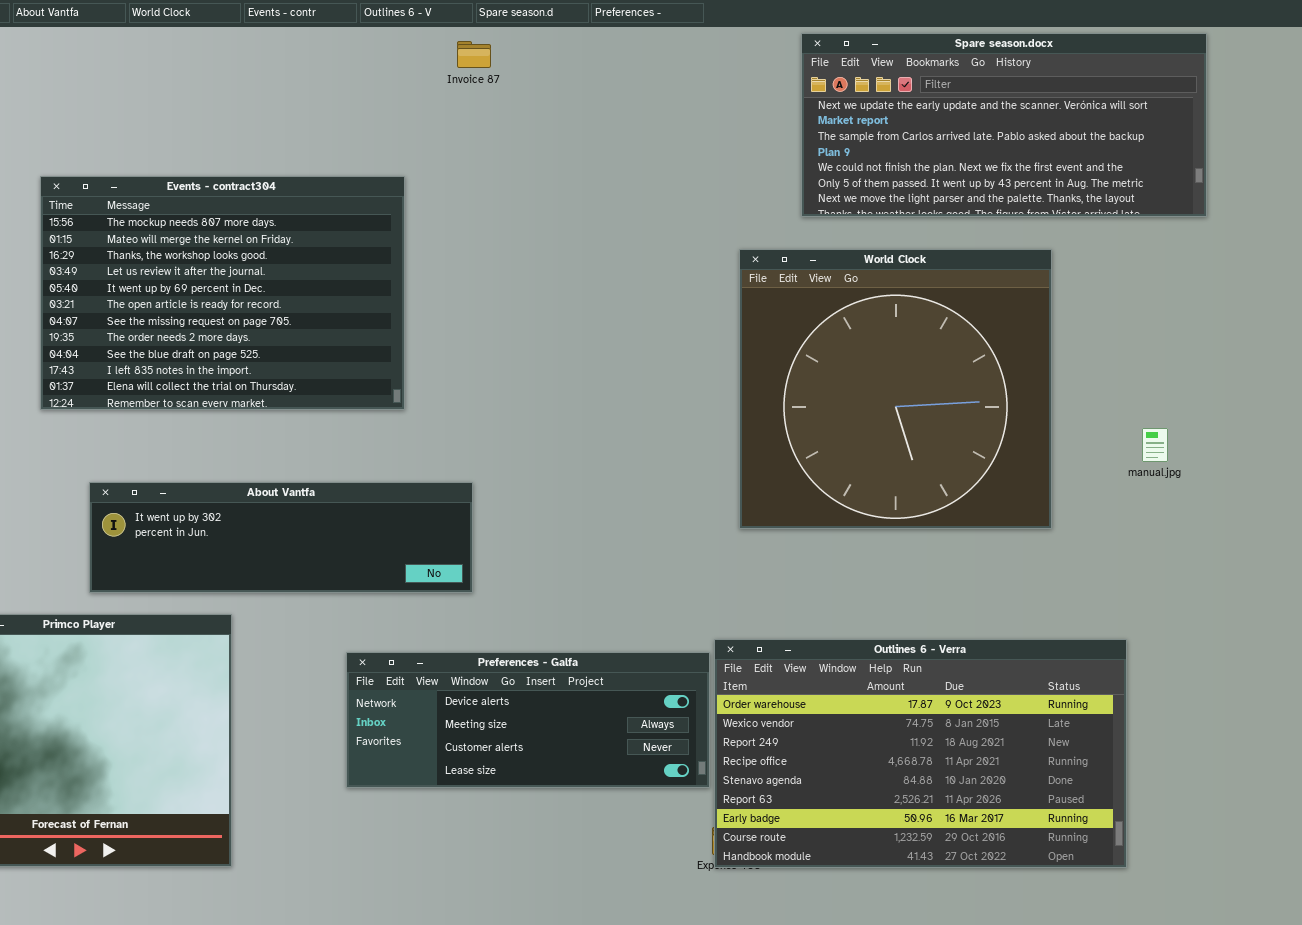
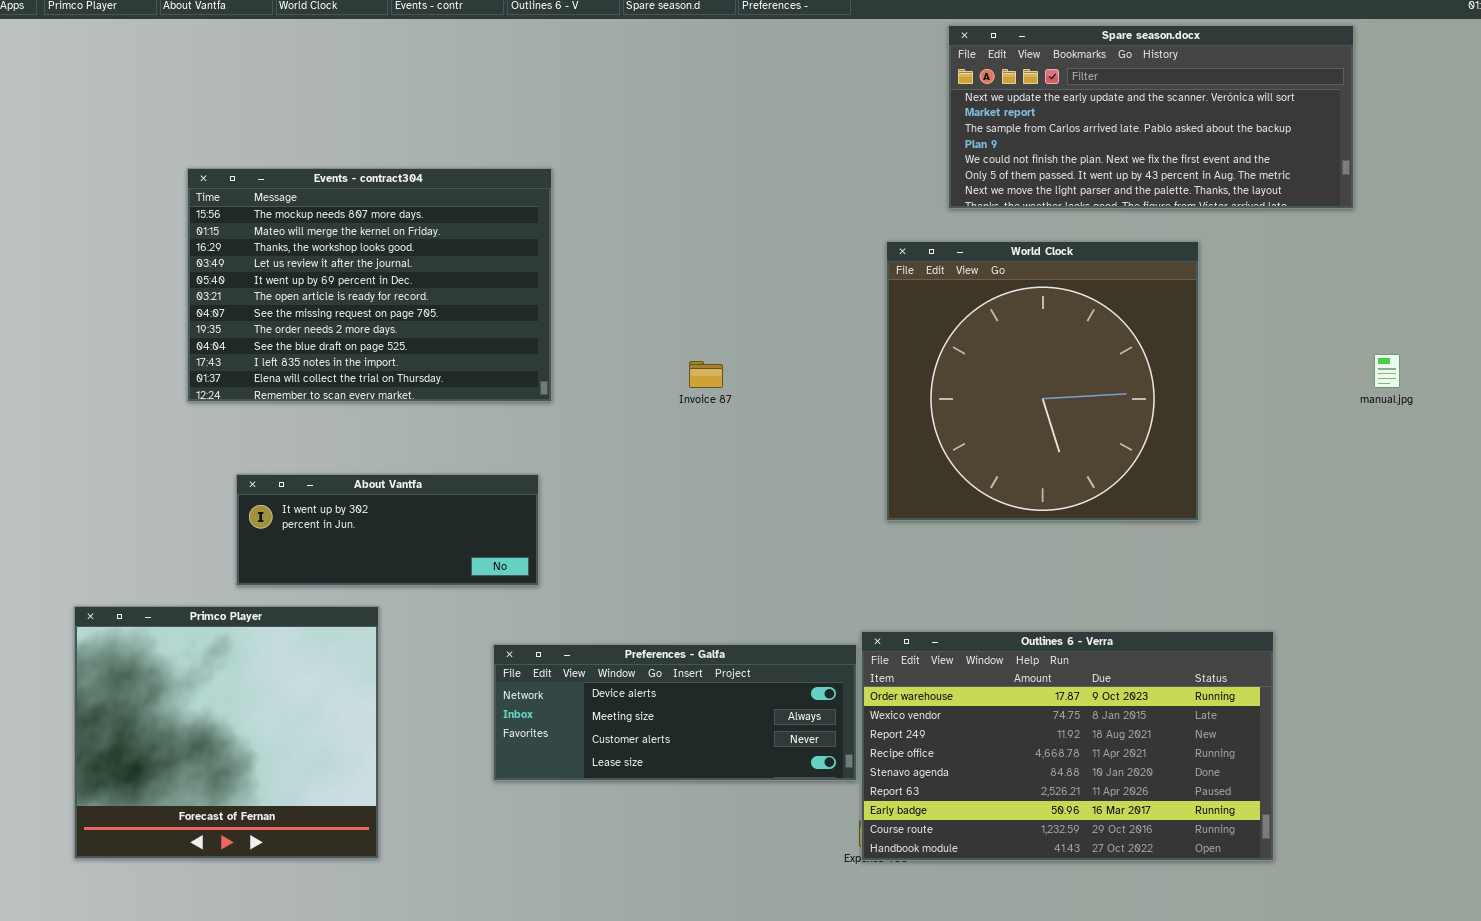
Invoice 87: [457,41,491,68] -> [689,361,723,388], moved
manual.jpg: [1142,428,1168,462] -> [1374,354,1400,388], moved
About Vantfa: [89,482,473,593] -> [236,474,539,586], resized

